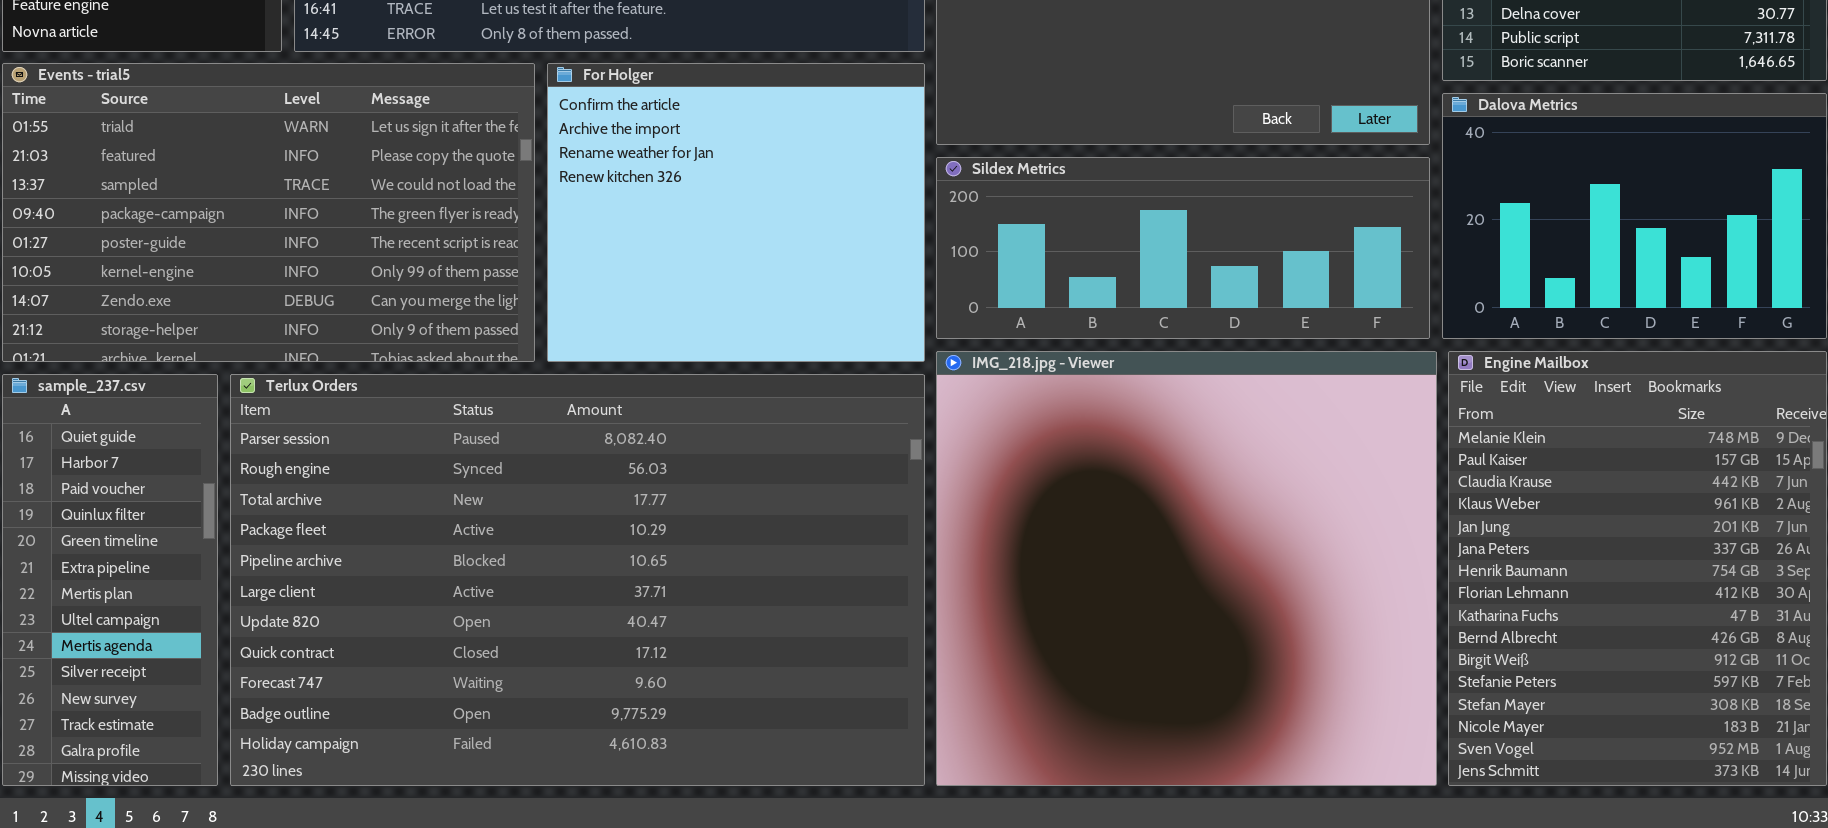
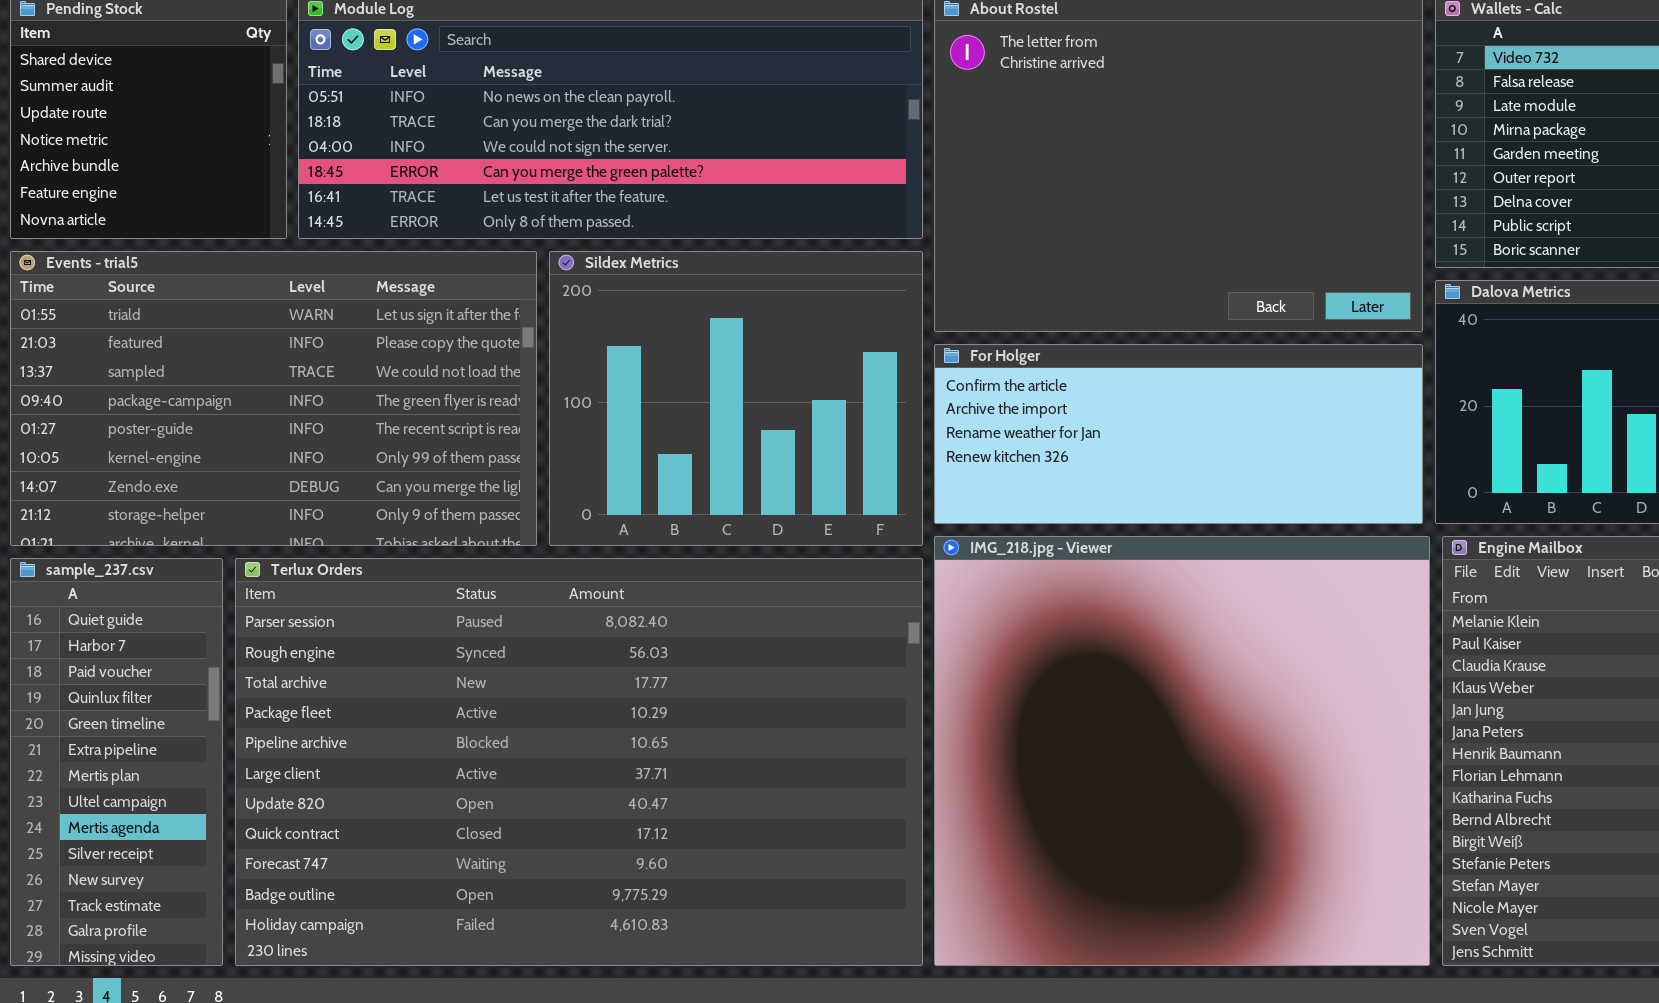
For Holger: [547,63,925,362] -> [934,344,1423,524], moved, resized
Sildex Metrics: [936,157,1430,339] -> [549,251,923,546], moved, resized

